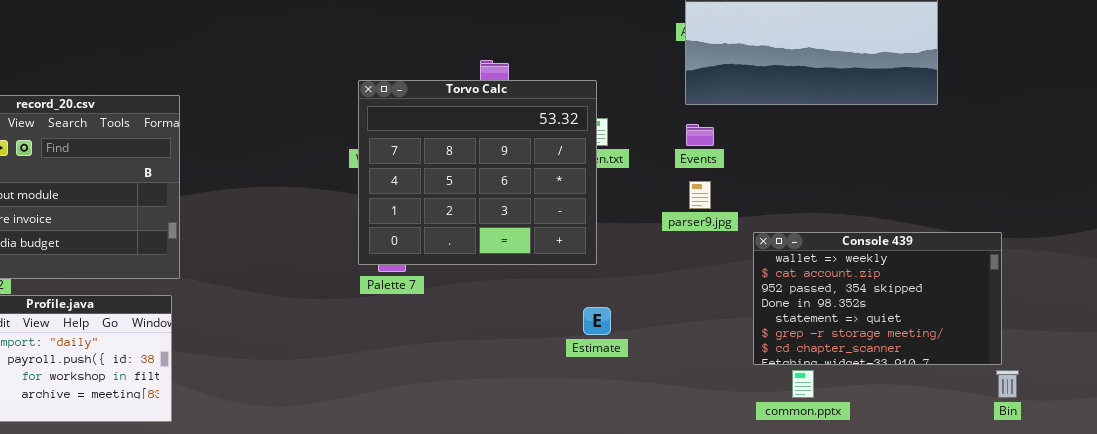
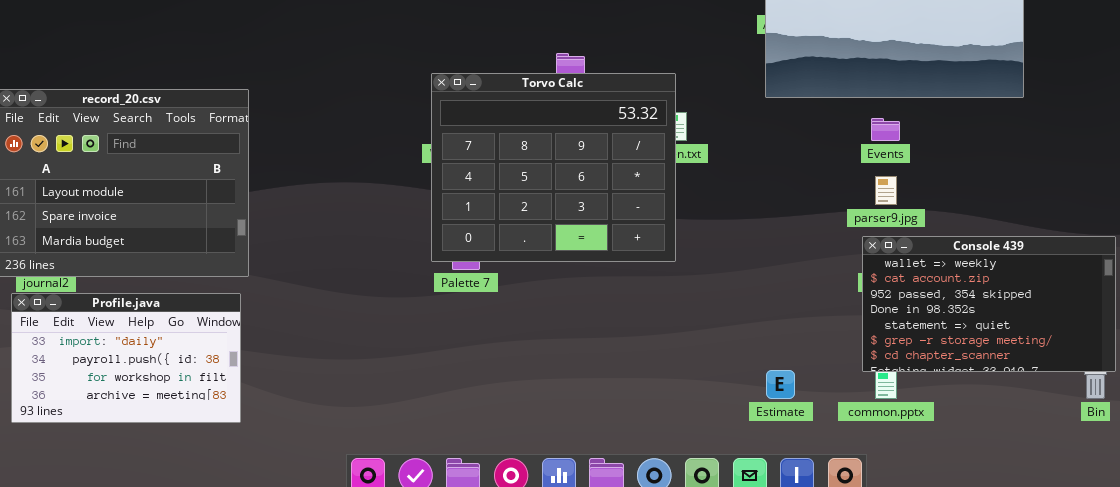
Events: [686,124,714,146] -> [871,118,900,141], moved
parser9.jpg: [689,181,711,209] -> [875,176,897,205], moved
Console 439: [753,232,1002,365] -> [862,236,1116,372], moved
Estimate: [583,307,611,335] -> [766,370,795,399], moved

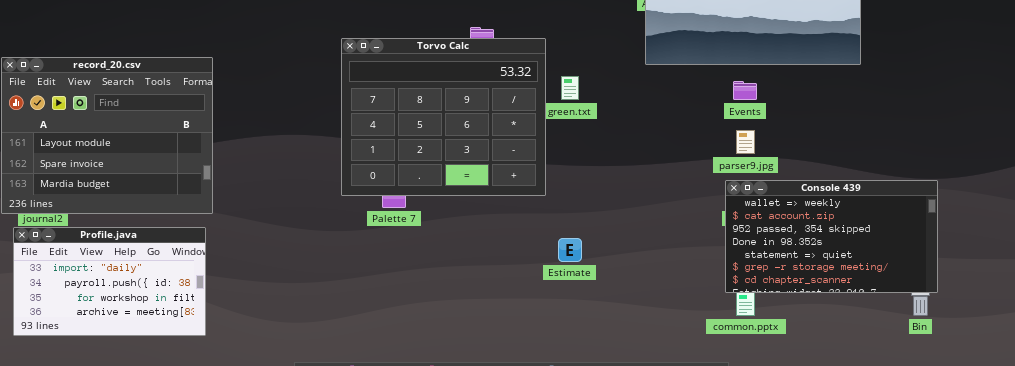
Torvo Calc: [431,73,676,262] -> [341,38,546,196], moved
Estimate: [766,370,795,399] -> [558,238,582,262], moved

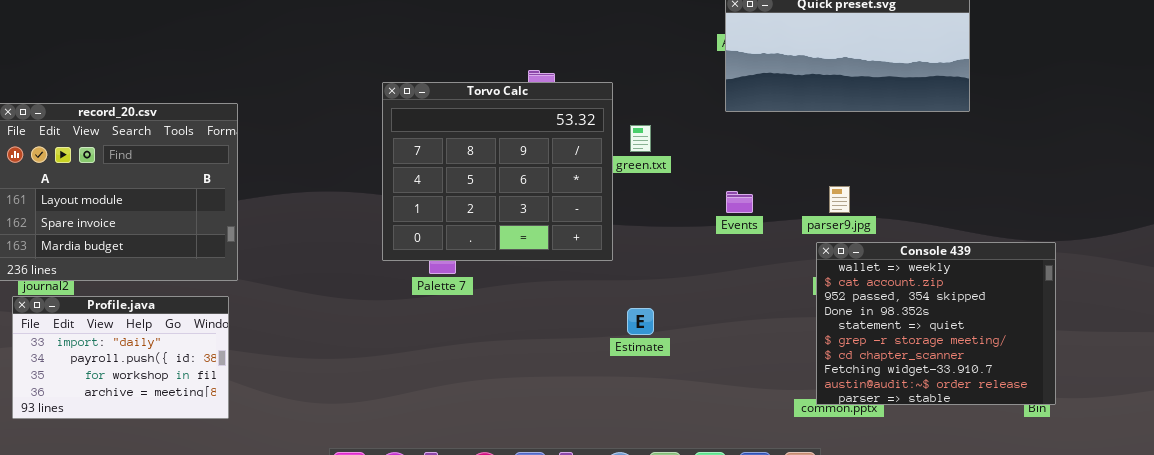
Events: [733,81,757,100] -> [726,191,753,213], moved
Console 439: [725,180,938,293] -> [816,242,1056,405], resized

